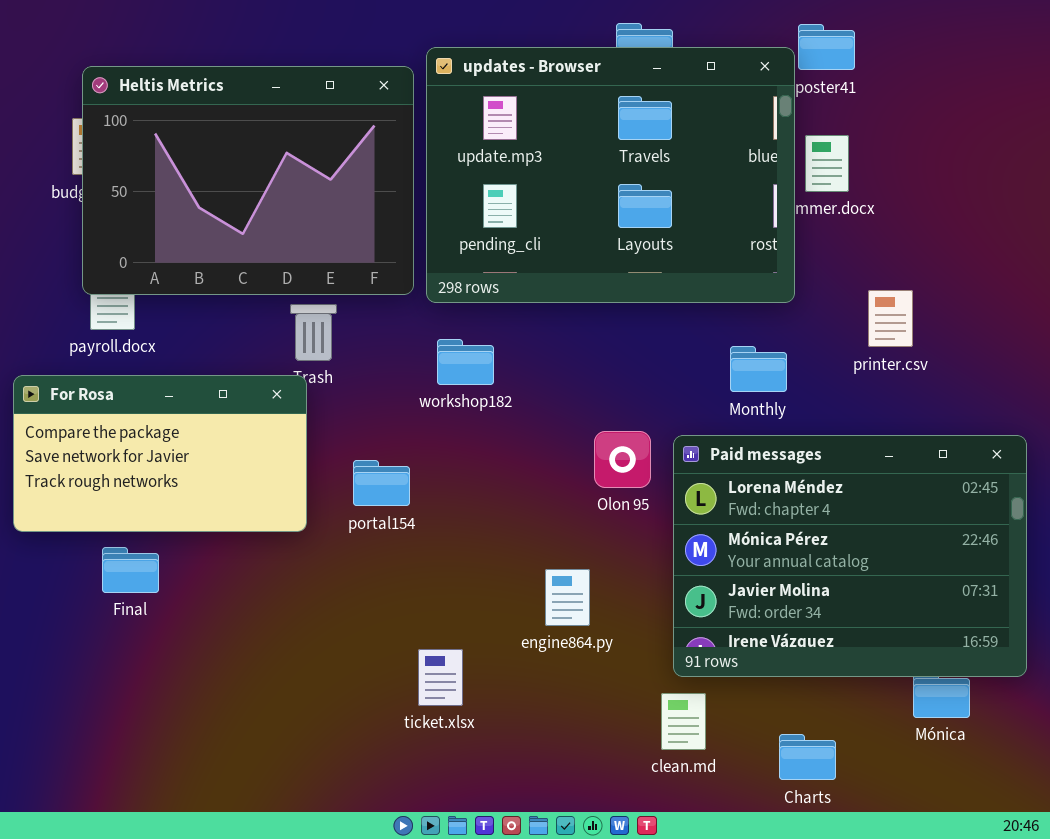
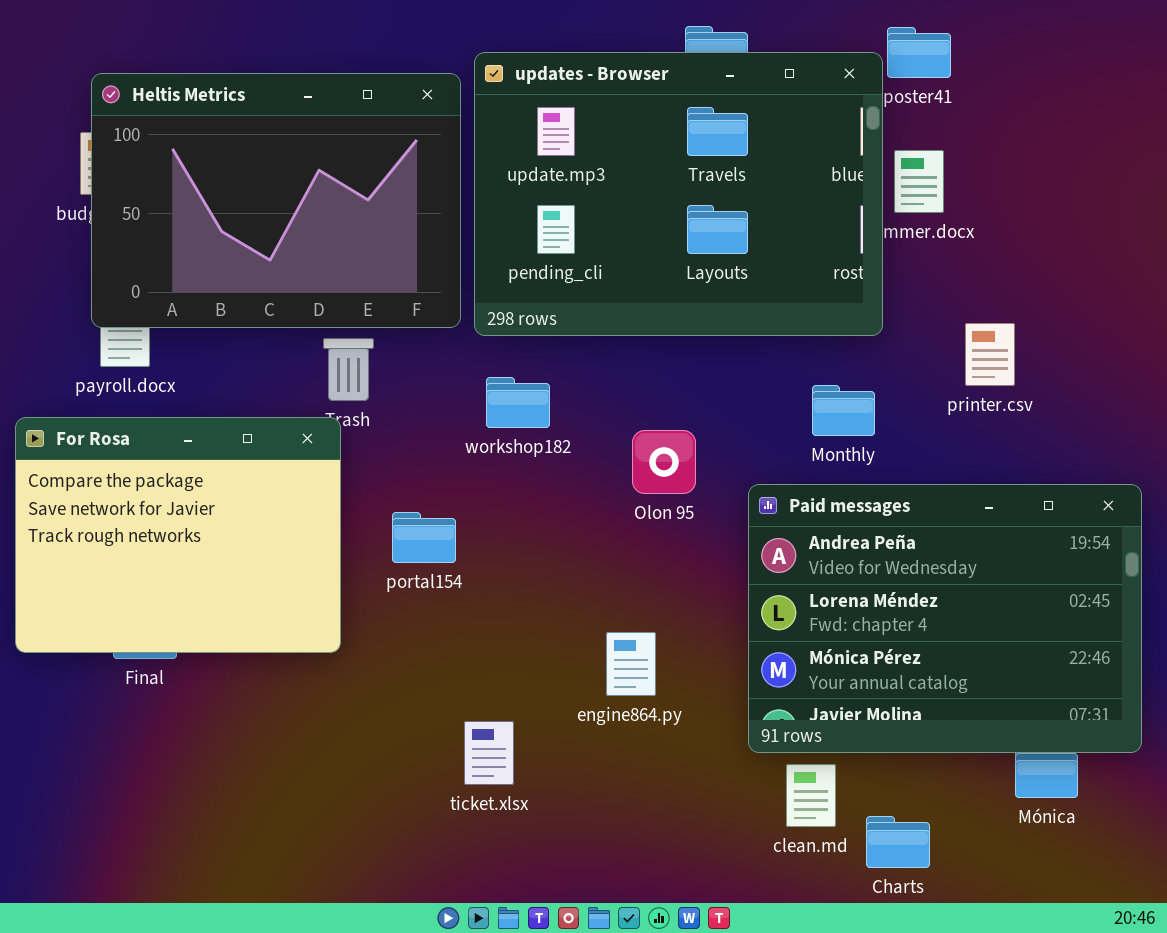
For Rosa: [13,375,307,532] -> [15,417,341,653], resized
Olon 95: [594,431,651,488] -> [632,430,696,494], moved
Paid messages: [673,435,1027,677] -> [748,484,1142,753], scrolled up 1 row
clean.md: [661,693,706,750] -> [786,764,836,827], moved

